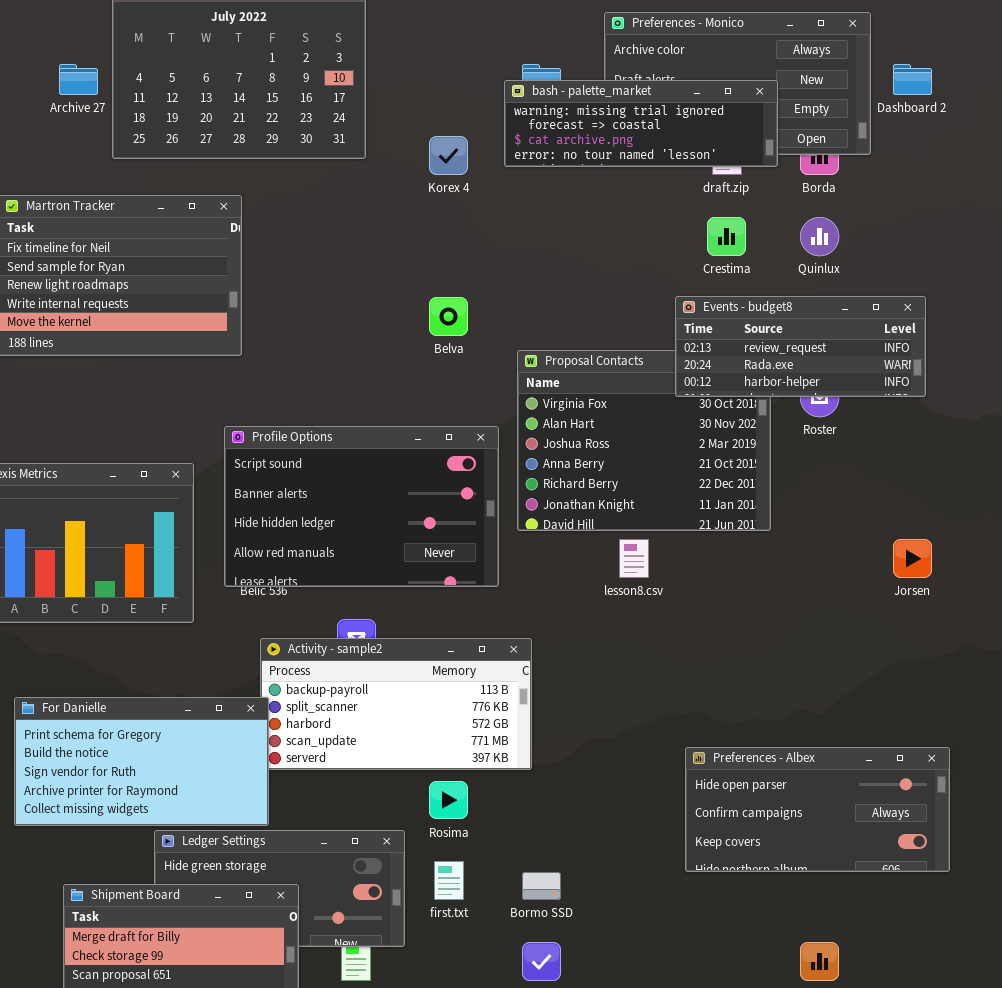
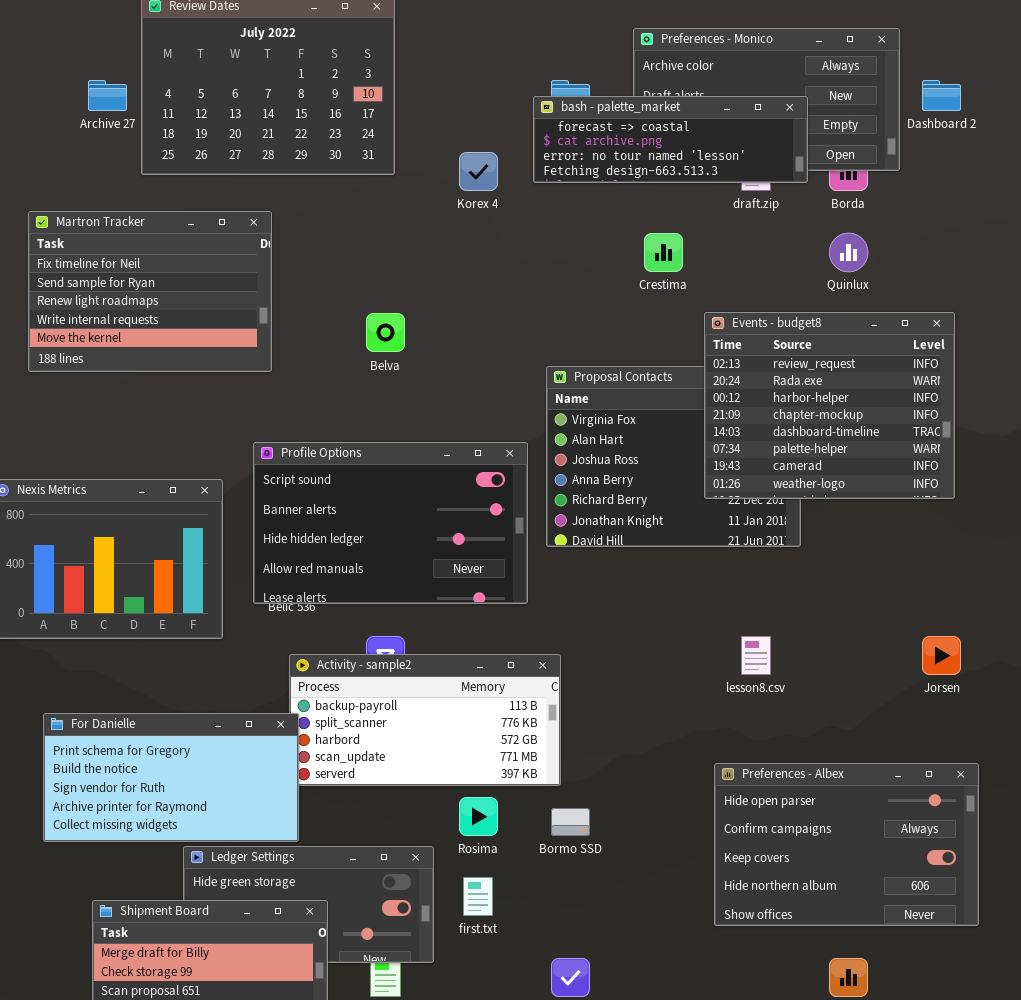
bash - palette_market: [504,80,778,167] -> [533,96,808,183], scrolled down 1 row
Crestima: [707,217,746,256] -> [644,233,683,272], moved
Events - budget8: [675,296,926,397] -> [704,312,955,499], resized
Belva: [429,297,468,336] -> [366,313,405,352], moved
lesson8.csv: [619,539,649,578] -> [741,636,771,675], moved
Jorsen: [893,539,932,578] -> [922,636,961,675], moved
Preferences - Albex: [685,747,950,872] -> [714,763,979,926], resized
Bormo SSD: [522,872,561,900] -> [551,808,590,836], moved

